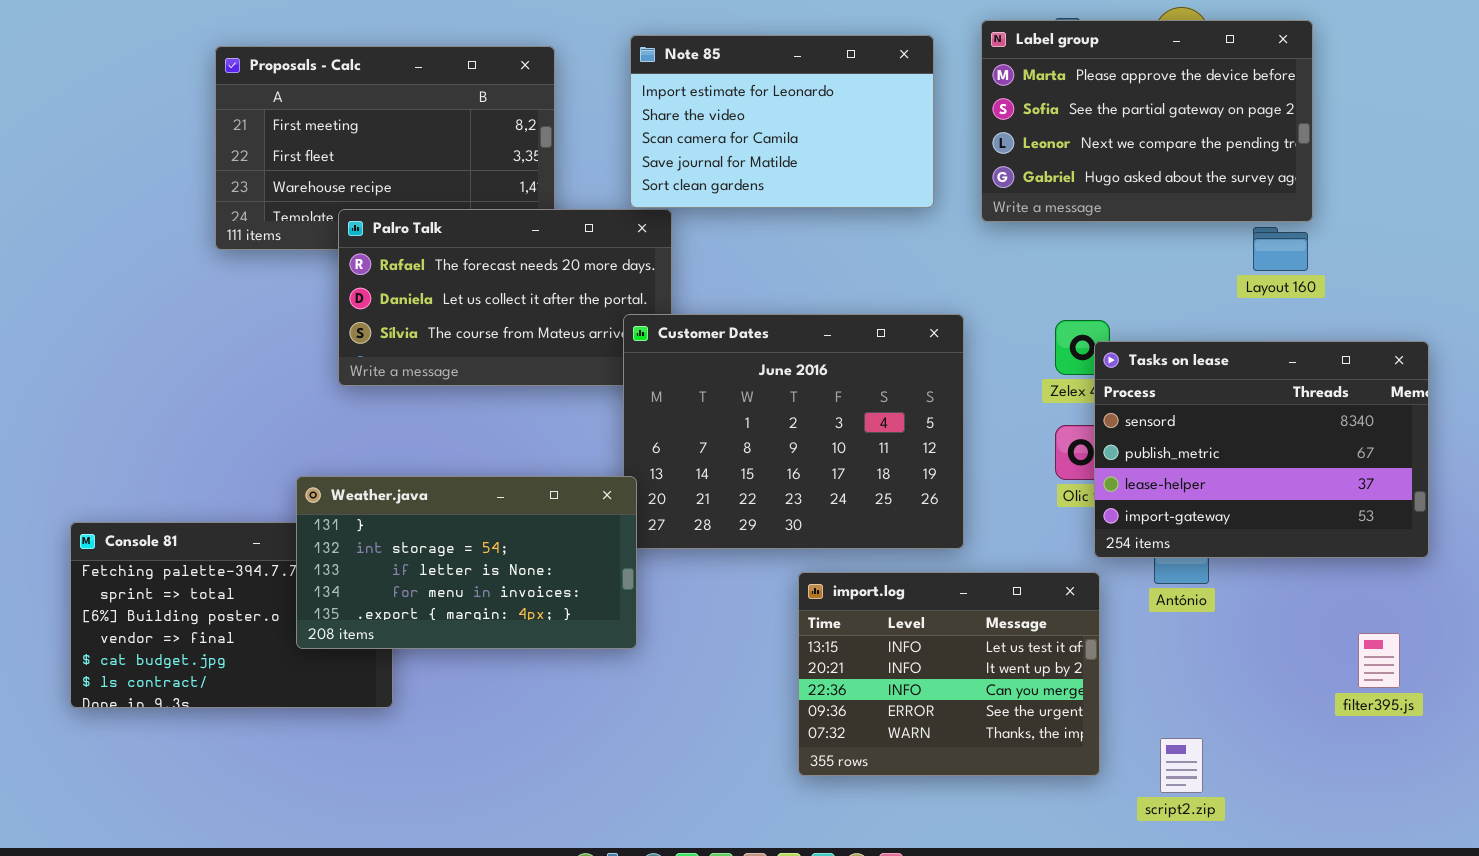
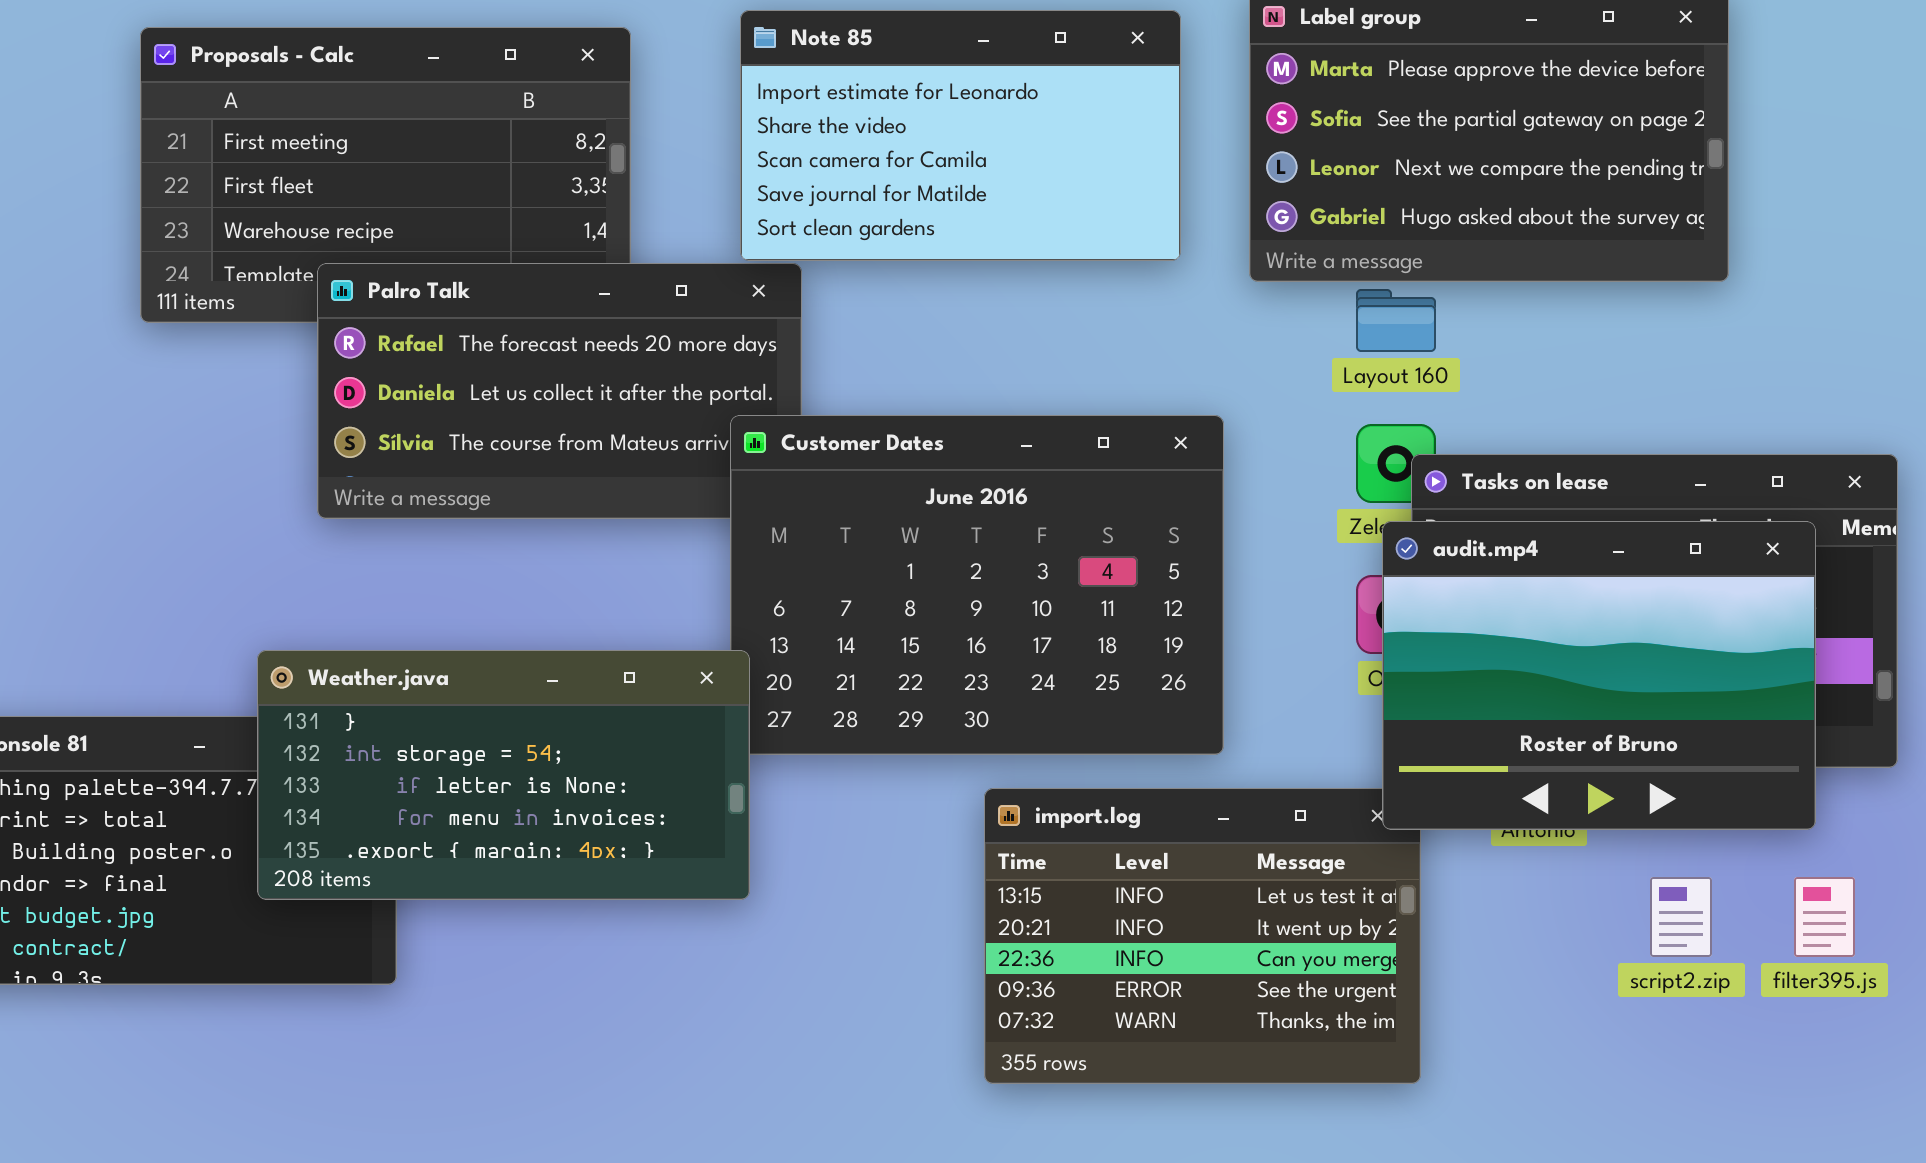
Layout 160: [1253,227,1308,271] -> [1356,289,1436,352], moved
audit.mp4: none -> [1382,521,1816,830], opened
script2.zip: [1160,738,1203,793] -> [1650,877,1712,957], moved

